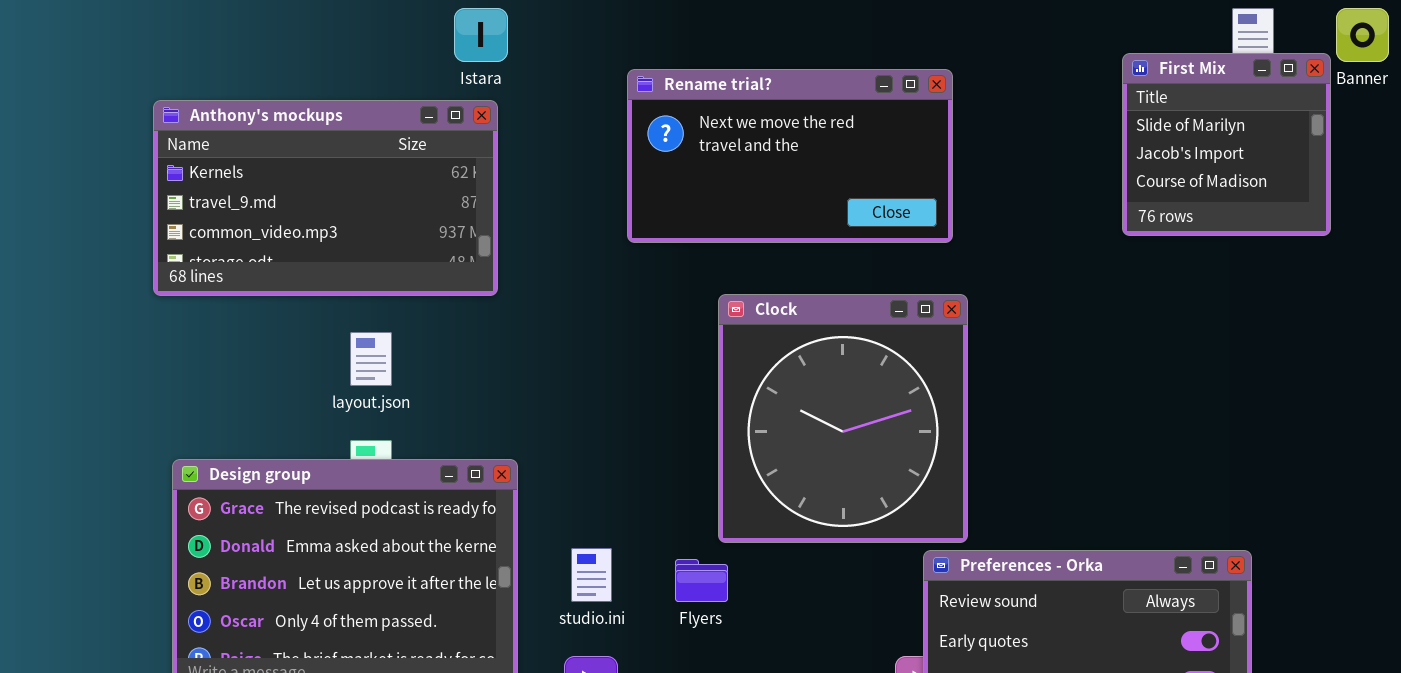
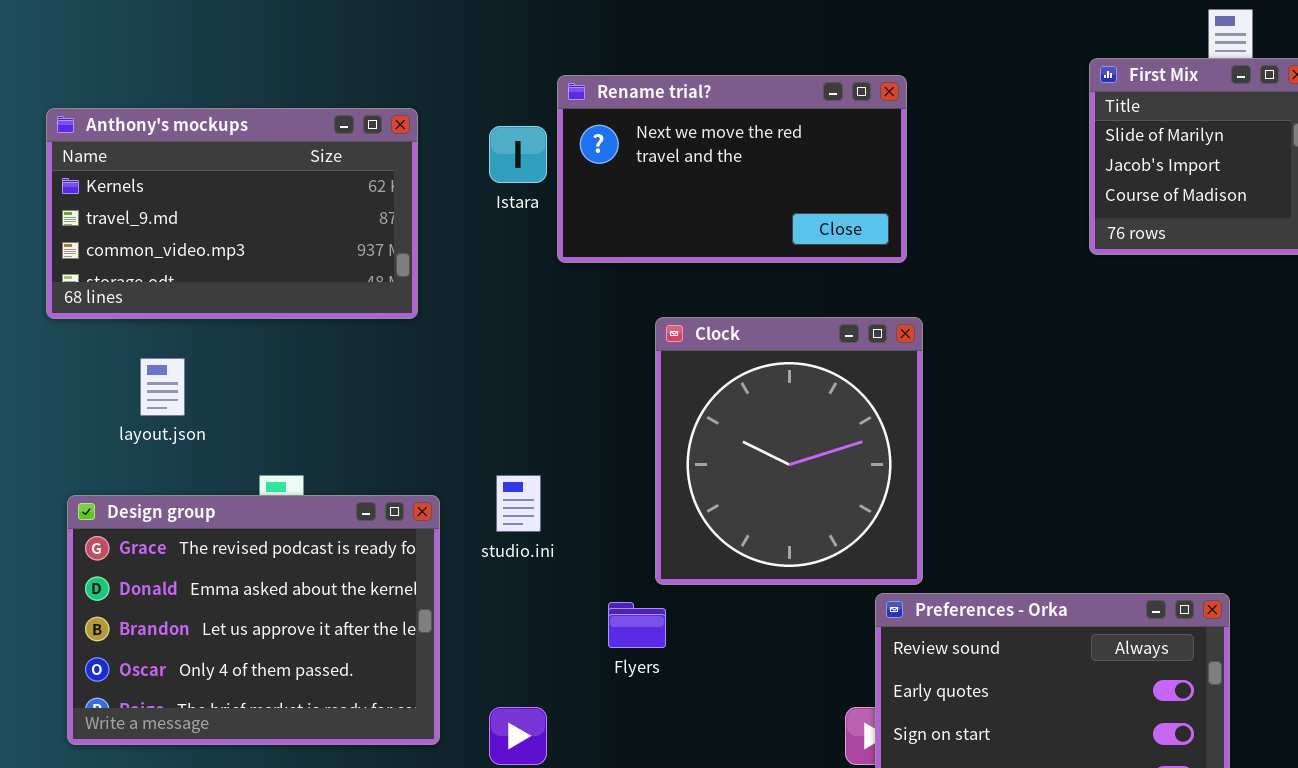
Istara: [454,8,508,62] -> [489,126,547,183], moved
layout.json: [350,332,392,386] -> [140,358,185,416], moved
studio.ini: [571,548,612,602] -> [496,475,541,532], moved

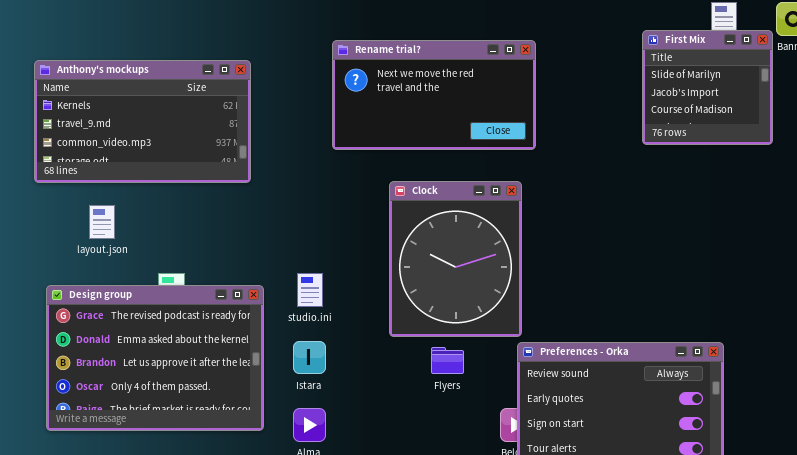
Istara: [489,126,547,183] -> [293,341,326,374], moved
Clock: [655,317,923,585] -> [389,181,522,337], resized
Flyers: [608,602,666,648] -> [431,347,464,374], moved

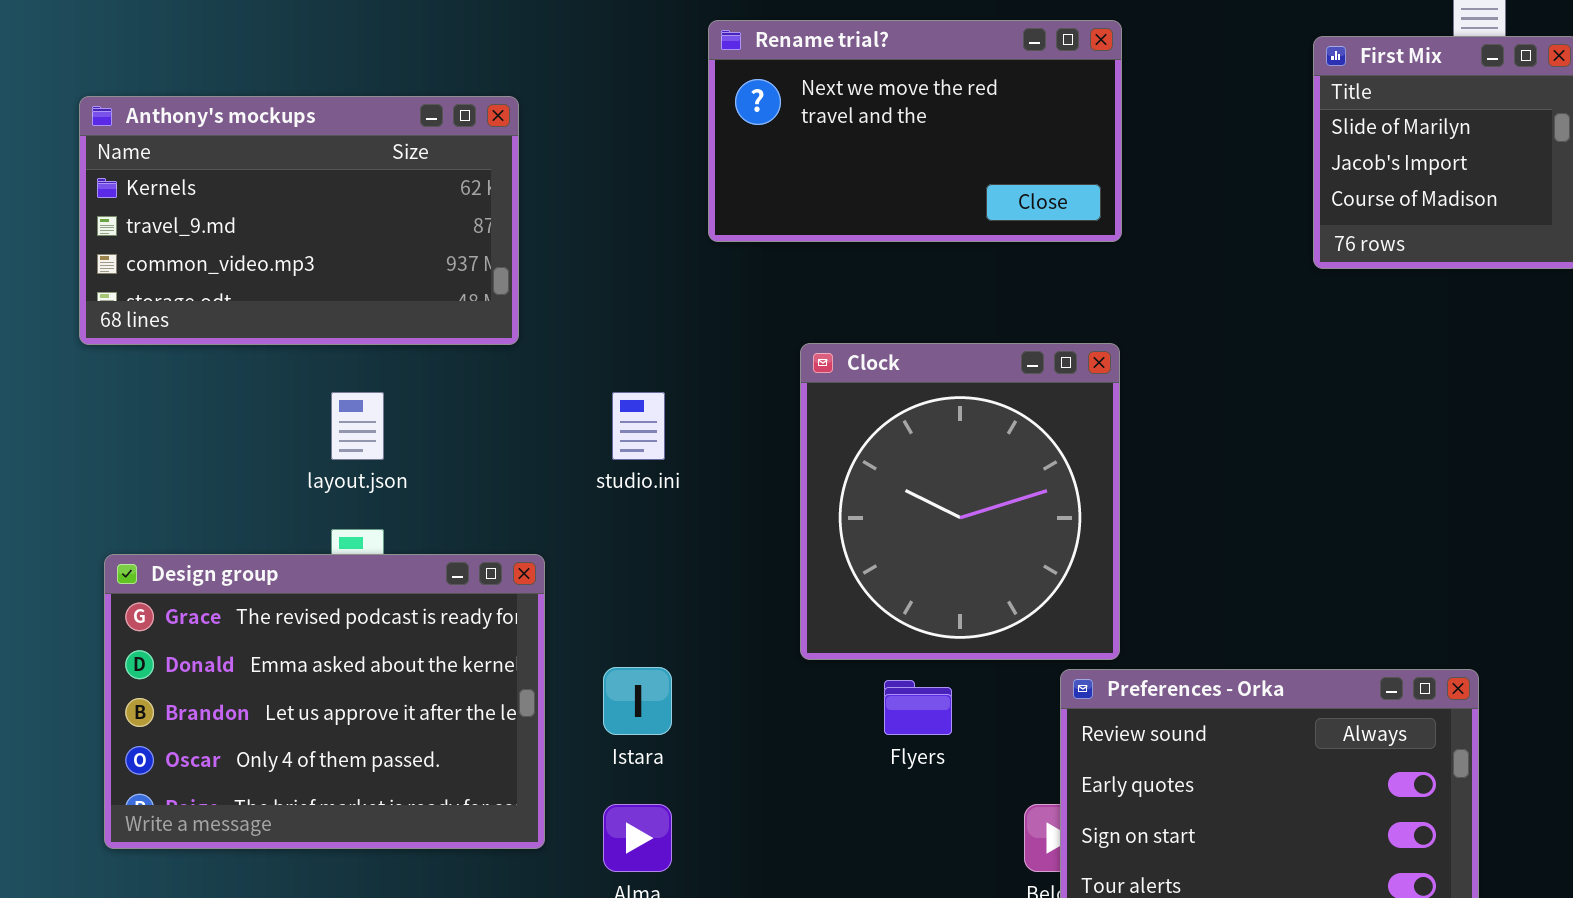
Rename trial?: [332,40,536,150] -> [708,20,1122,242], moved
Clock: [389,181,522,337] -> [800,343,1120,660], resized
layout.json: [89,205,115,239] -> [331,392,384,460], moved
studio.ini: [297,273,323,307] -> [612,392,665,460], moved

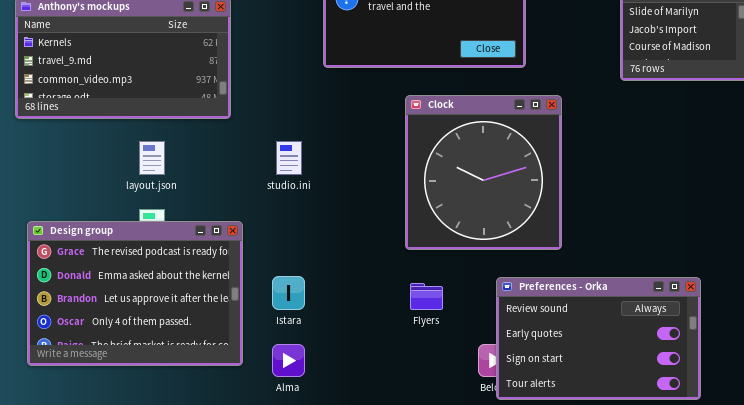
Clock: [800,343,1120,660] -> [405,95,562,250], moved

